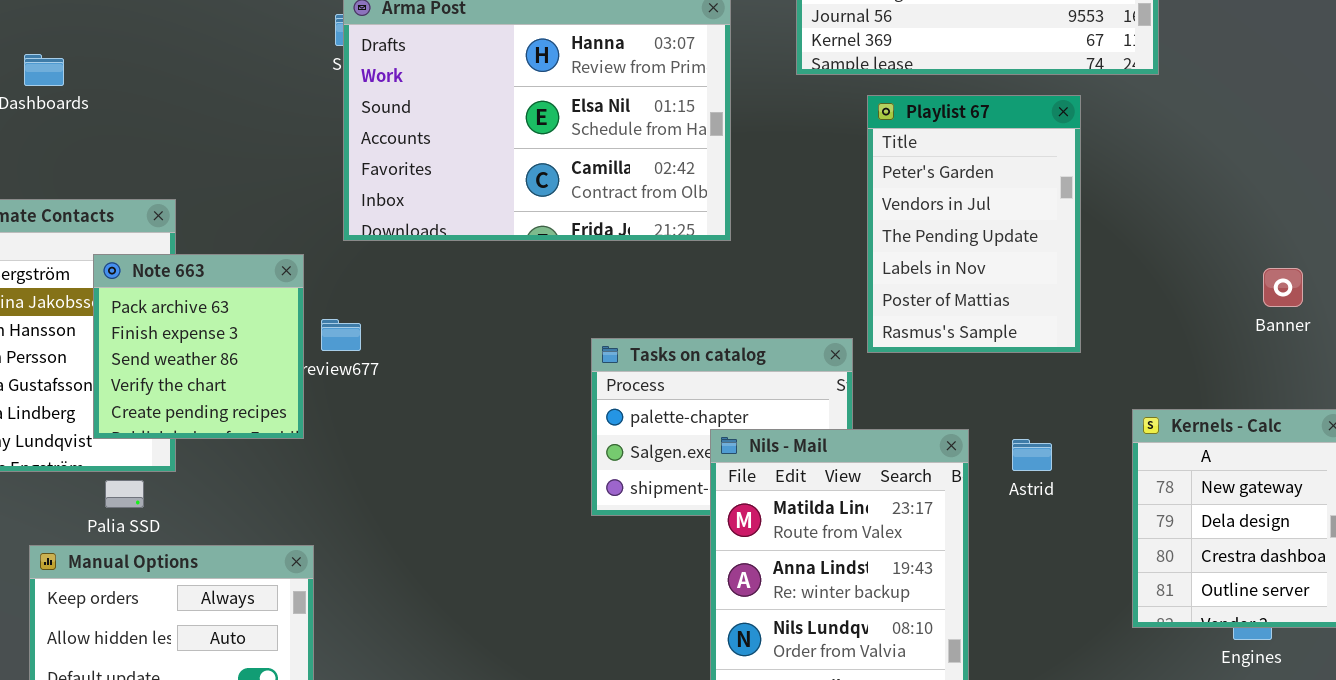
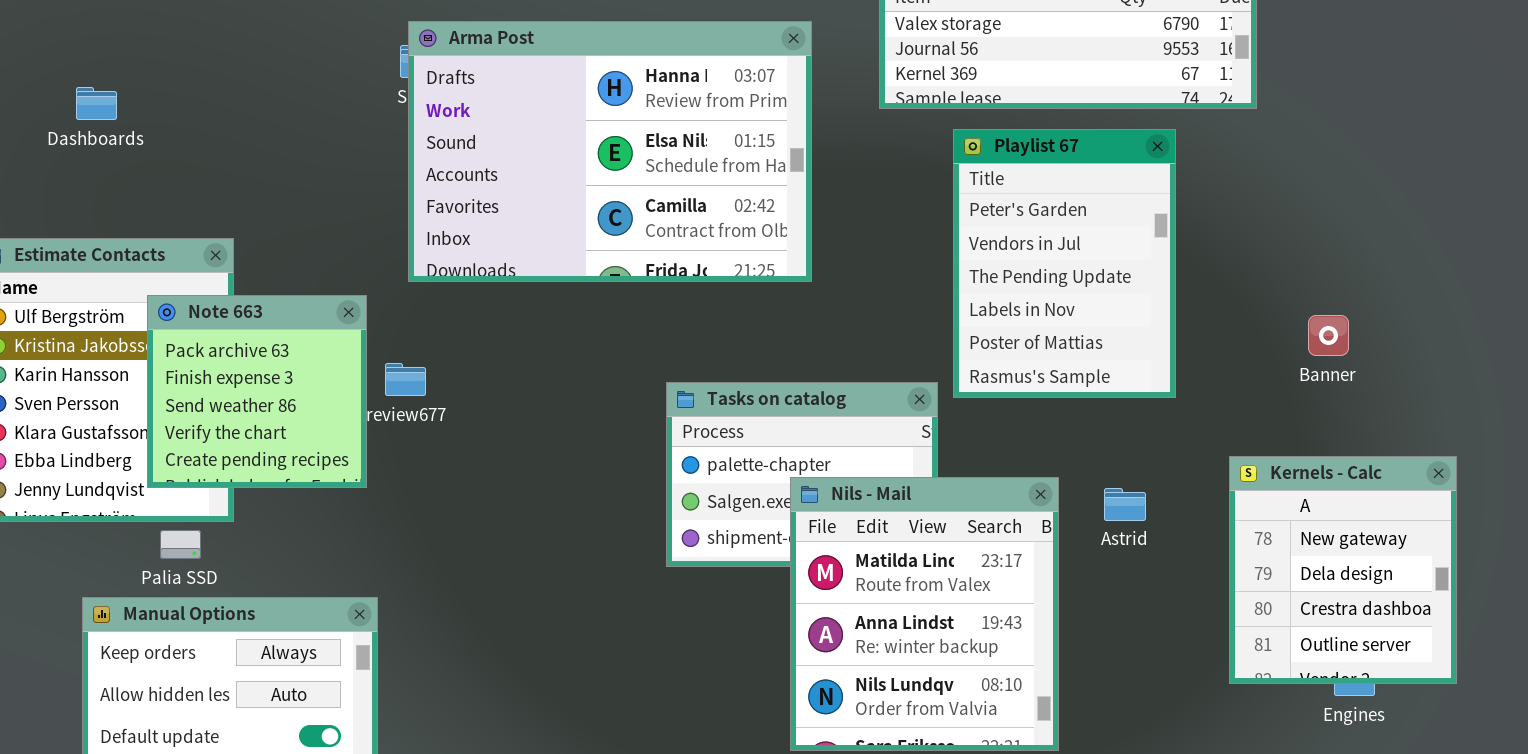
Banner: [1263,268,1303,307] -> [1308,315,1349,356], moved

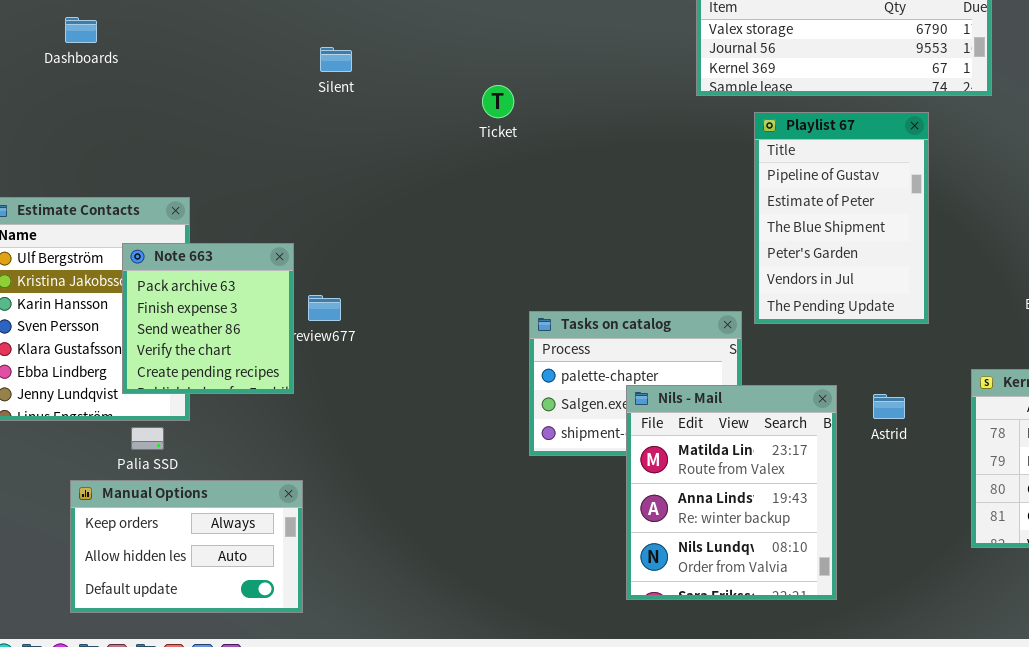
Arma Post: [408,21,812,282] -> none, closed
Dashboards: [76,87,117,120] -> [65,17,97,43], moved
Playlist 67: [953,129,1176,398] -> [754,112,929,324], scrolled up 3 rows

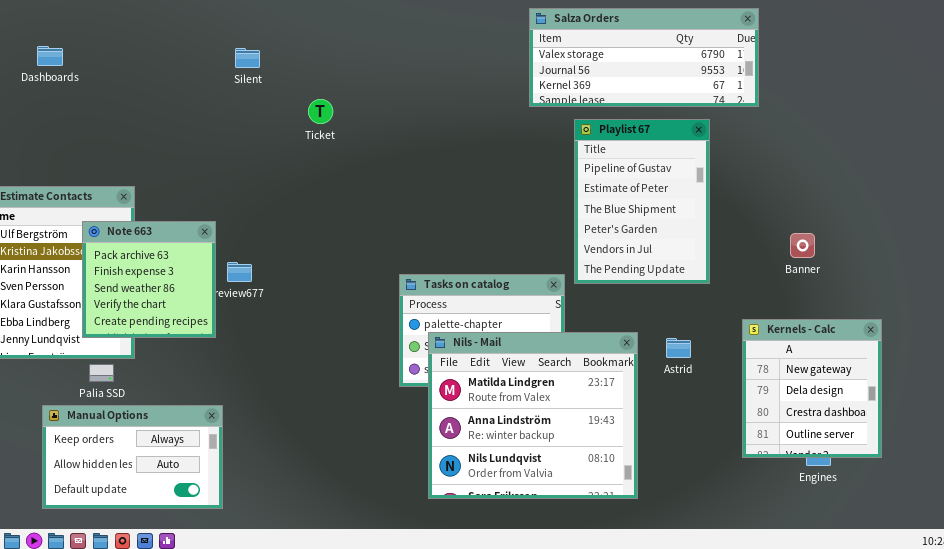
Silent: [320,47,352,72] -> [235,48,260,68], moved
Ticket: [482,85,514,118] -> [308,99,333,124], moved
Nils - Mail: [626,385,837,600] -> [428,332,638,499], resized

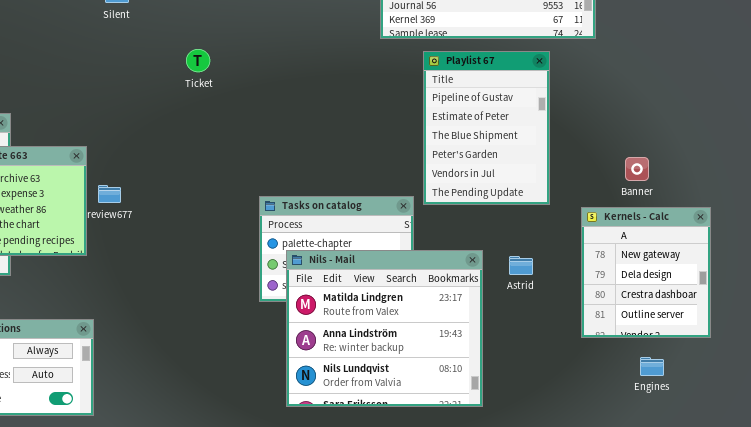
Ticket: [308,99,333,124] -> [186,49,210,72], moved
Kernels - Calc: [742,319,882,458] -> [581,207,711,338], moved

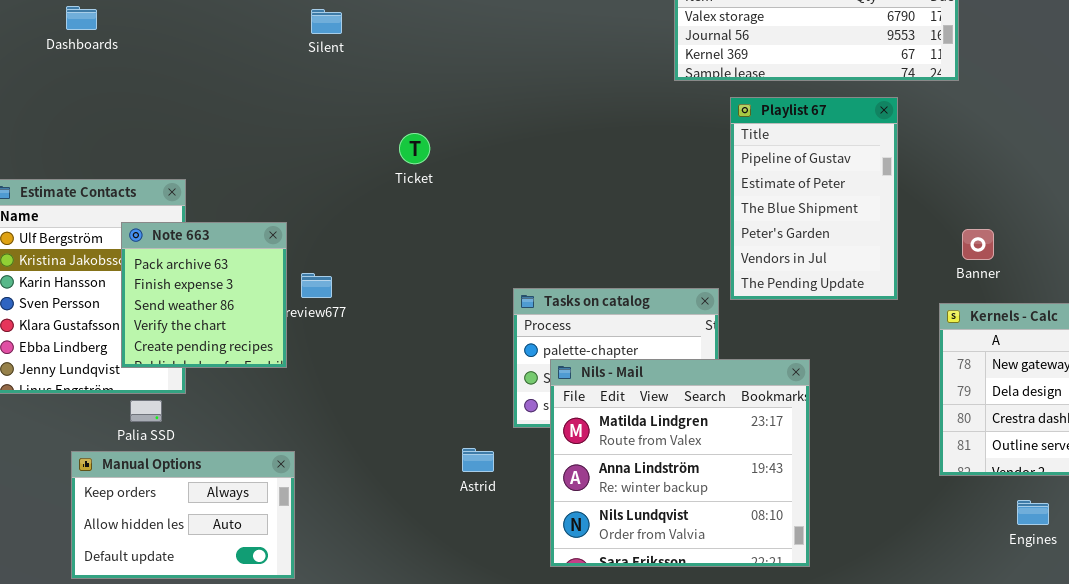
Ticket: [186,49,210,72] -> [399,133,430,164], moved
Banner: [625,157,649,181] -> [962,229,994,260], moved
Astrid: [509,256,533,275] -> [462,448,494,472], moved

